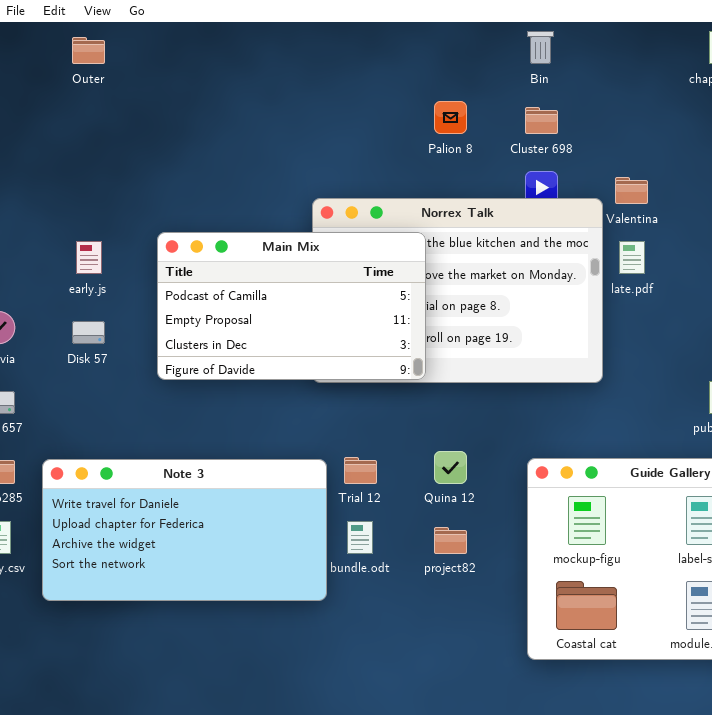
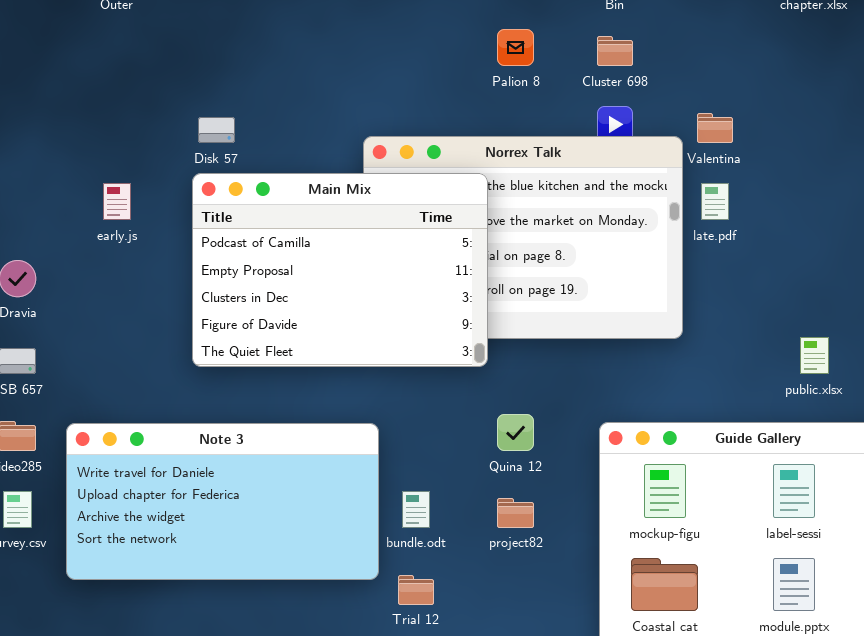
Main Mix: [157,232,426,380] -> [192,173,488,367], resized
Disk 57: [72,321,105,344] -> [198,117,235,143], moved
Trial 12: [344,457,377,484] -> [398,575,434,605], moved

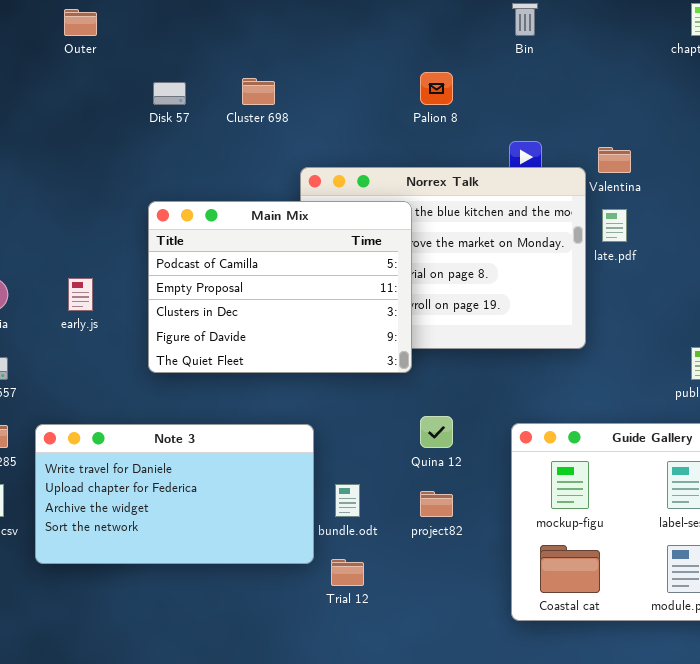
Cluster 698: [597,36,633,66] -> [242,78,275,105], moved
Disk 57: [198,117,235,143] -> [153,82,186,105], moved
early.js: [103,183,131,220] -> [68,278,93,311], moved

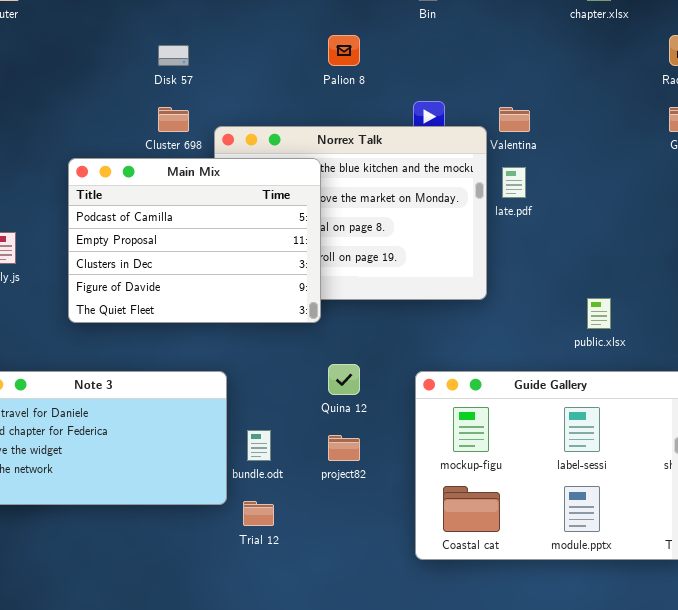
Cluster 698: [242,78,275,105] -> [158,107,189,132], moved
Disk 57: [153,82,186,105] -> [158,45,189,66], moved

